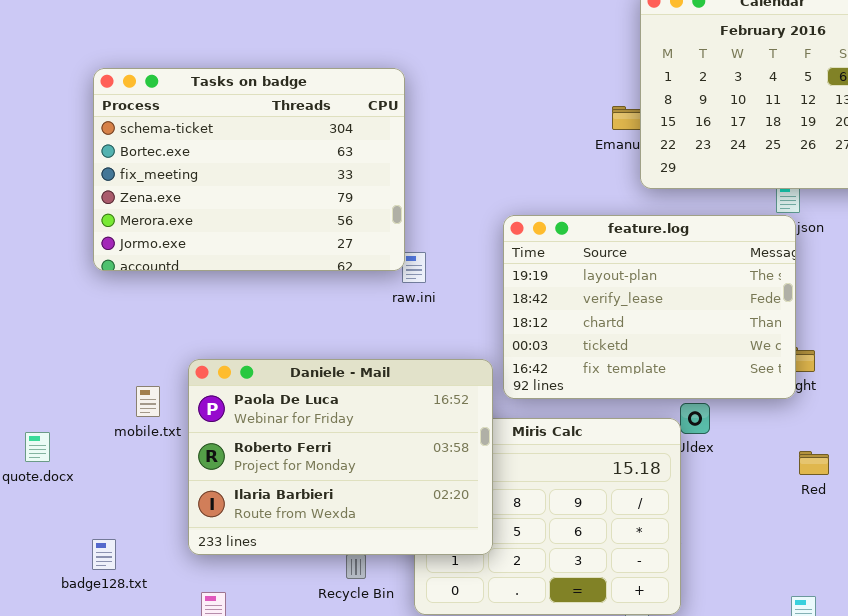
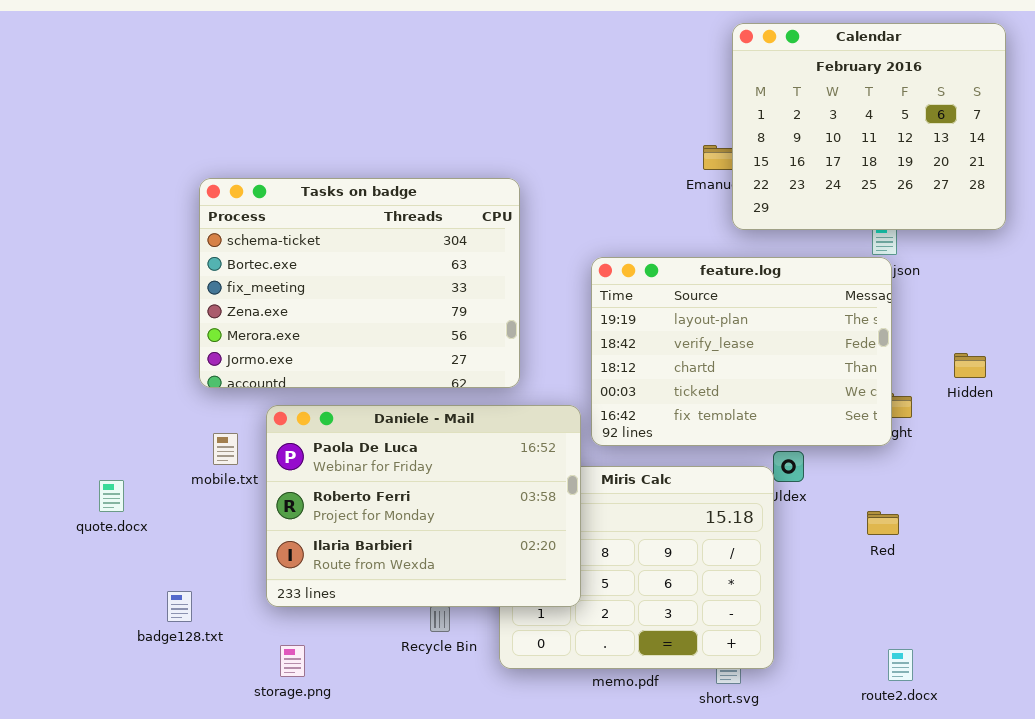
Tasks on badge: [93,68,405,271] -> [199,178,520,388], moved
Red: [799,451,829,475] -> [867,511,899,535], moved

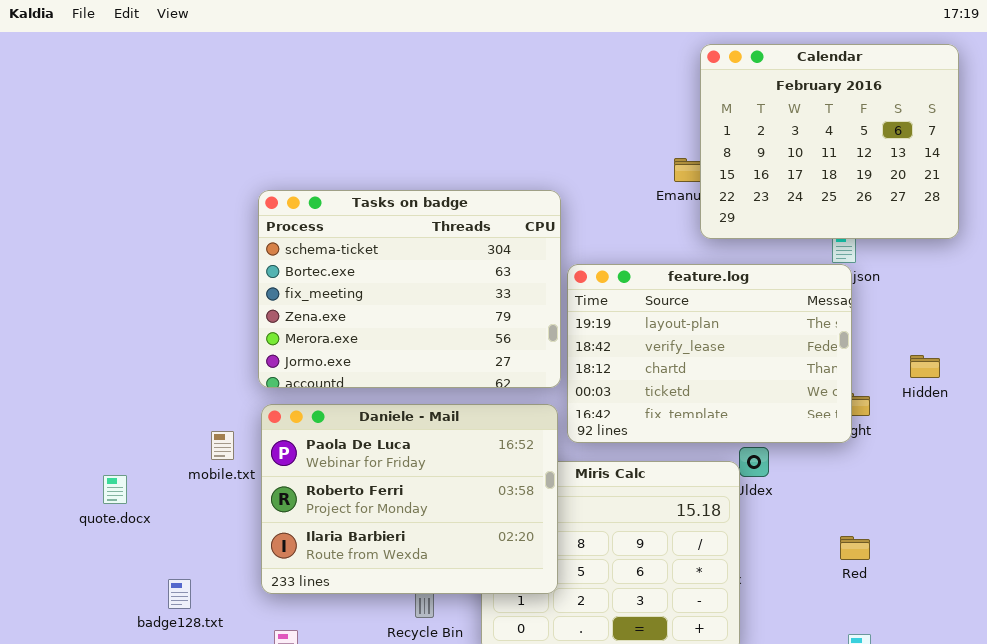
Tasks on badge: [199,178,520,388] -> [258,190,561,388], moved
Red: [867,511,899,535] -> [840,536,870,560], moved

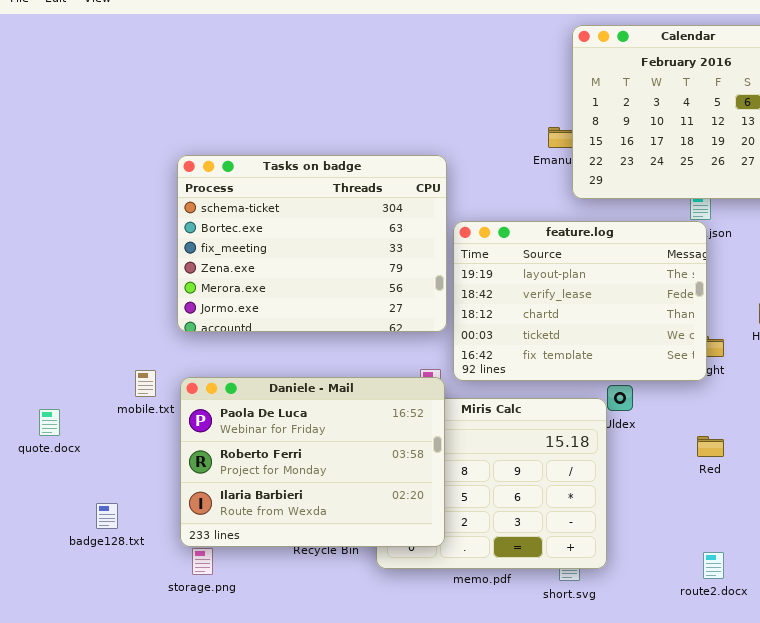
Daniele - Mail: [261,404,558,594] -> [180,377,445,547], moved
Red: [840,536,870,560] -> [697,436,724,457], moved

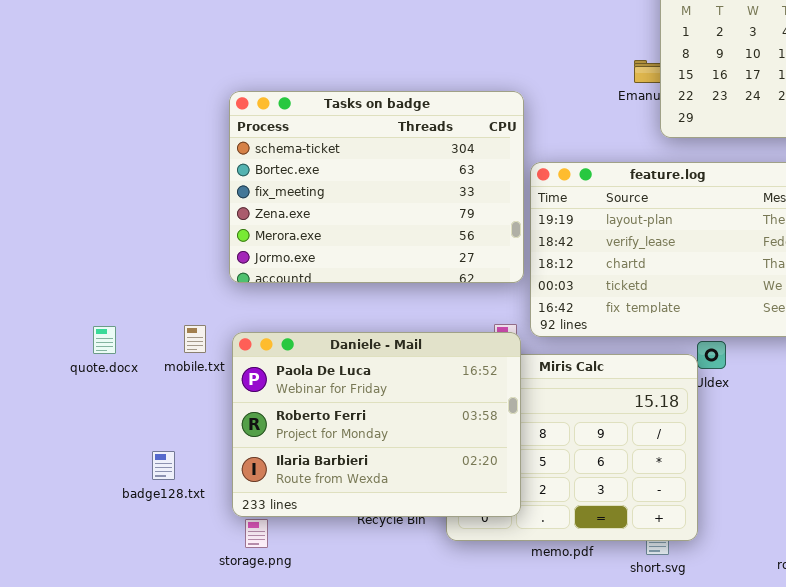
quote.docx: [39,409,60,436] -> [93,326,116,354], moved
badge128.txt: [96,503,118,529] -> [152,451,175,480], moved

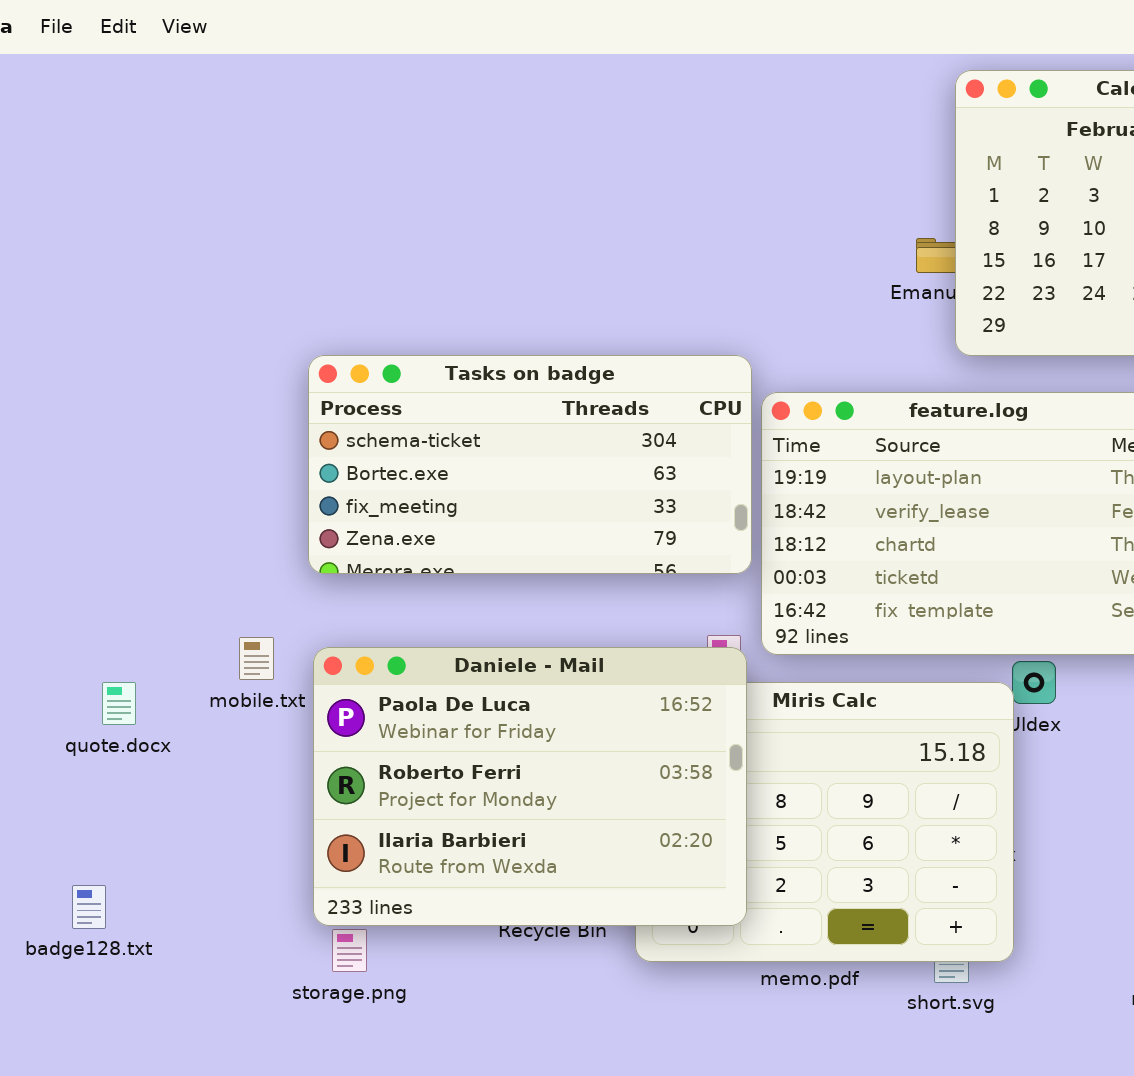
Tasks on badge: [229,91,524,283] -> [308,355,752,574], resized
quote.docx: [93,326,116,354] -> [102,682,136,725], moved
badge128.txt: [152,451,175,480] -> [72,885,106,929], moved

